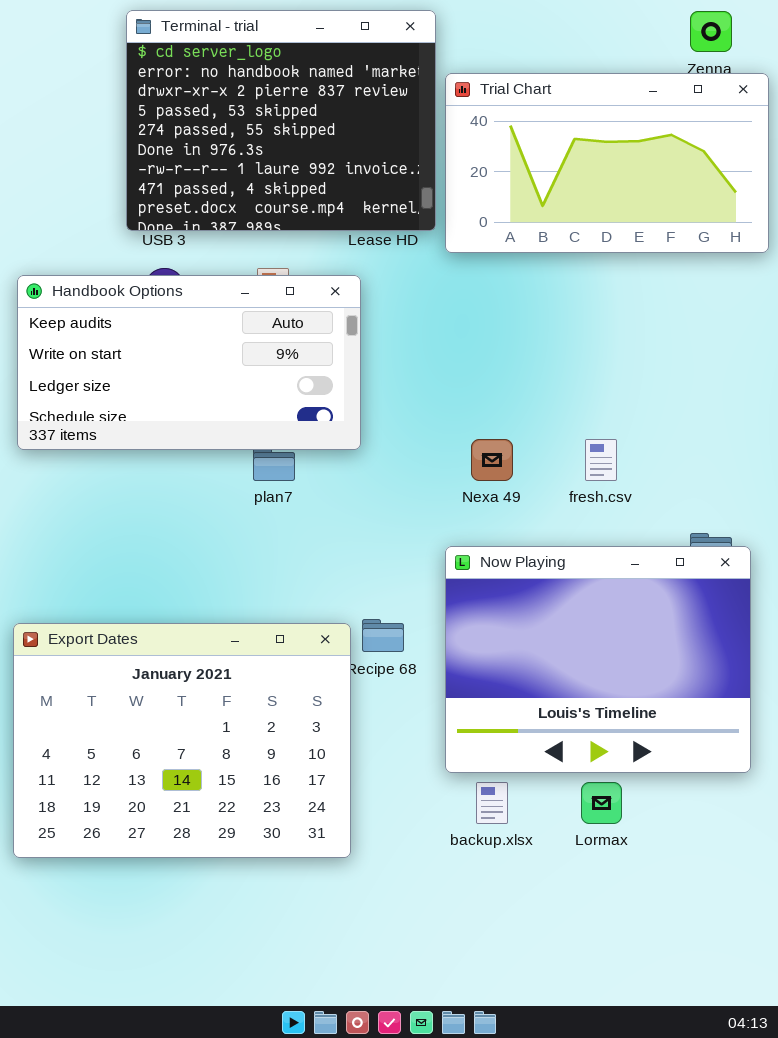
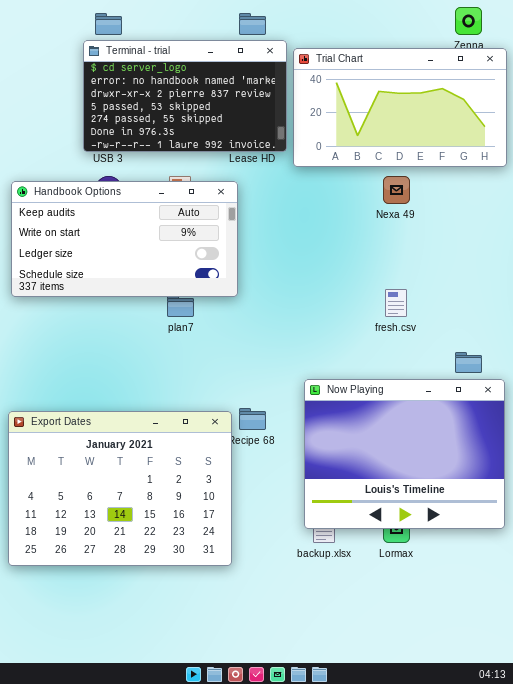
Terminal - trial: [126,10,436,231] -> [83,40,287,152], resized
Nexa 49: [471,439,513,481] -> [383,176,410,204], moved
Now Playing: [445,546,751,773] -> [304,379,505,529], moved

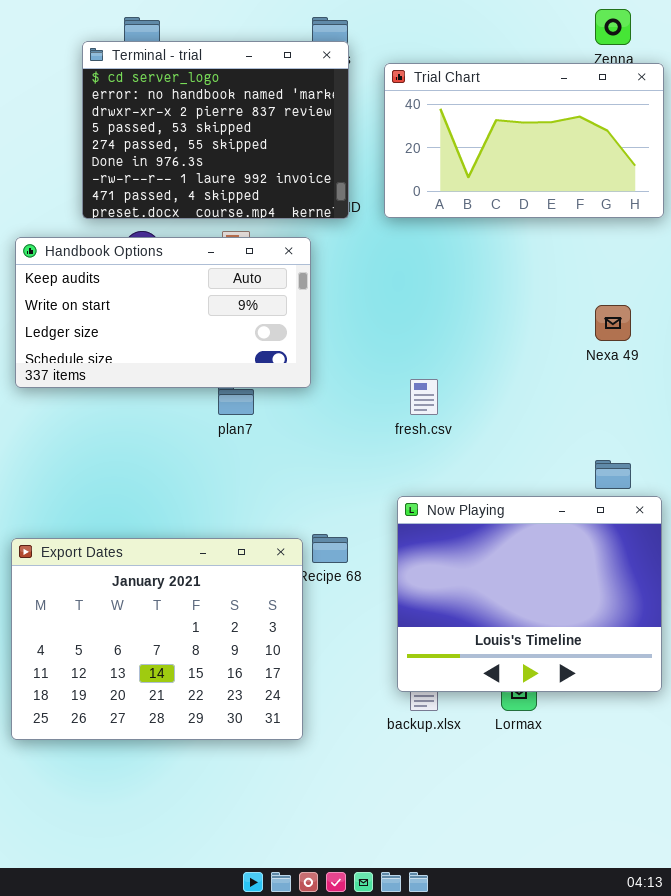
Terminal - trial: [83,40,287,152] -> [82,41,349,219], moved, resized
Nexa 49: [383,176,410,204] -> [595,305,631,341], moved
fresh.csv: [385,289,407,317] -> [410,379,438,415], moved

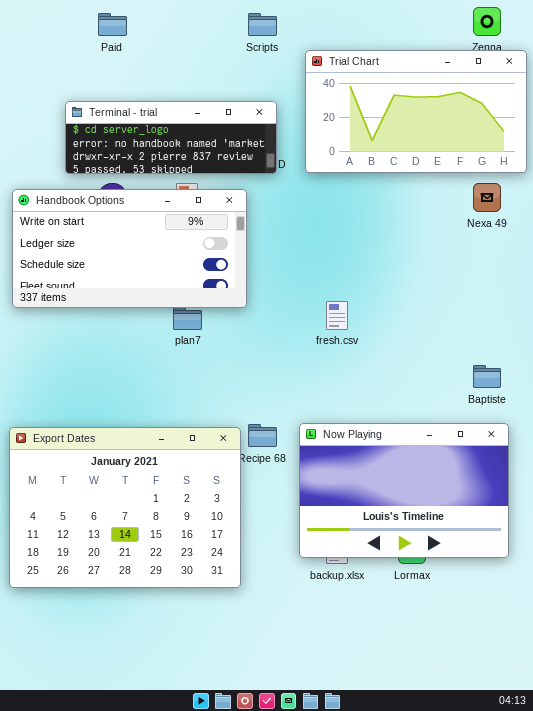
Terminal - trial: [82,41,349,219] -> [65,101,277,174], resized
Handbook Options: [15,237,311,388] -> [12,189,247,308], scrolled down 1 row
Nexa 49: [595,305,631,341] -> [473,183,501,212], moved
Now Playing: [397,496,662,692] -> [299,423,509,558], moved, resized

